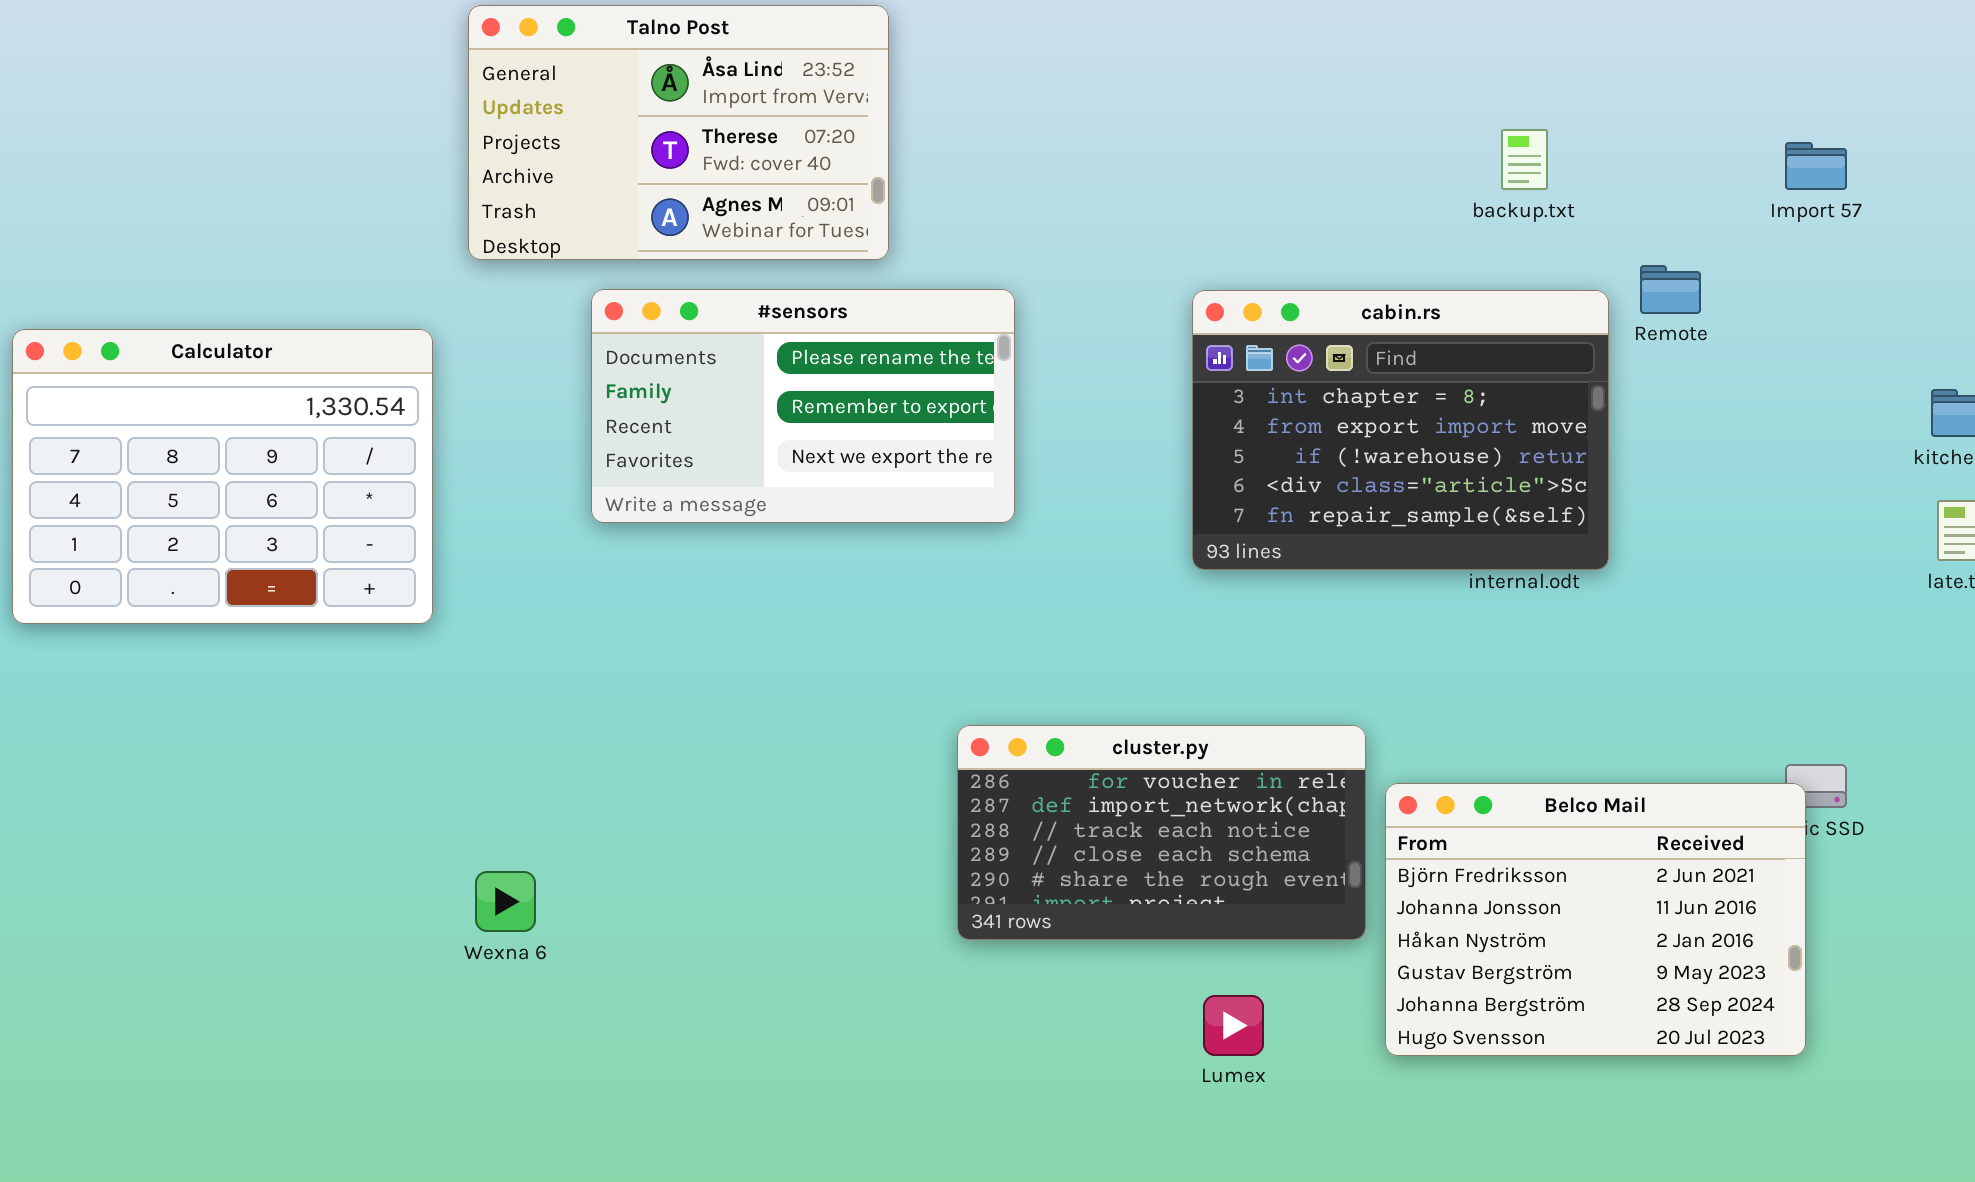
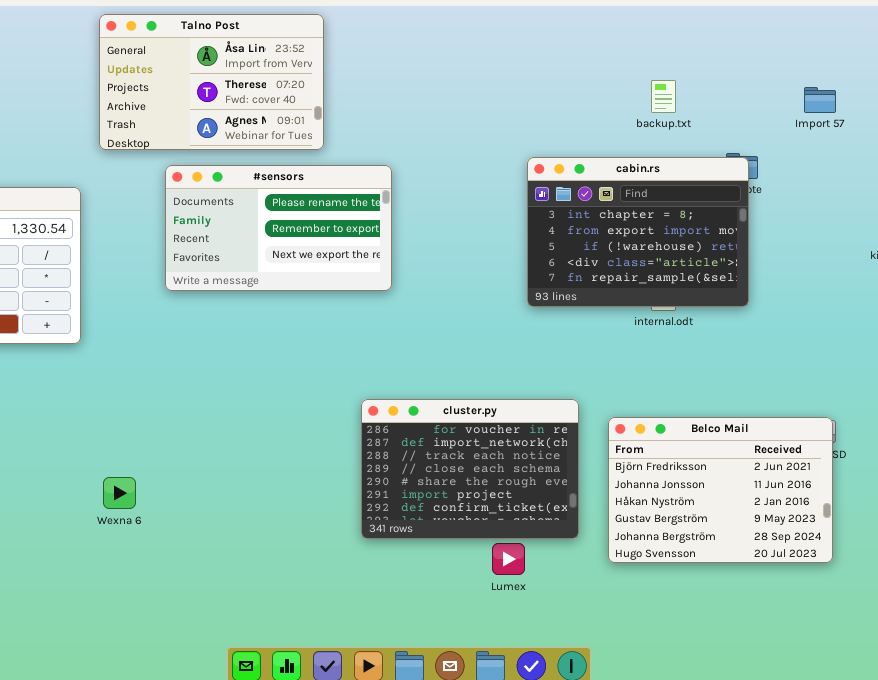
cabin.rs: [1192,290,1609,570] -> [527,157,749,307], moved
cluster.py: [957,725,1366,940] -> [361,399,579,539], resized
Belco Mail: [1385,783,1806,1056] -> [608,417,833,563], moved

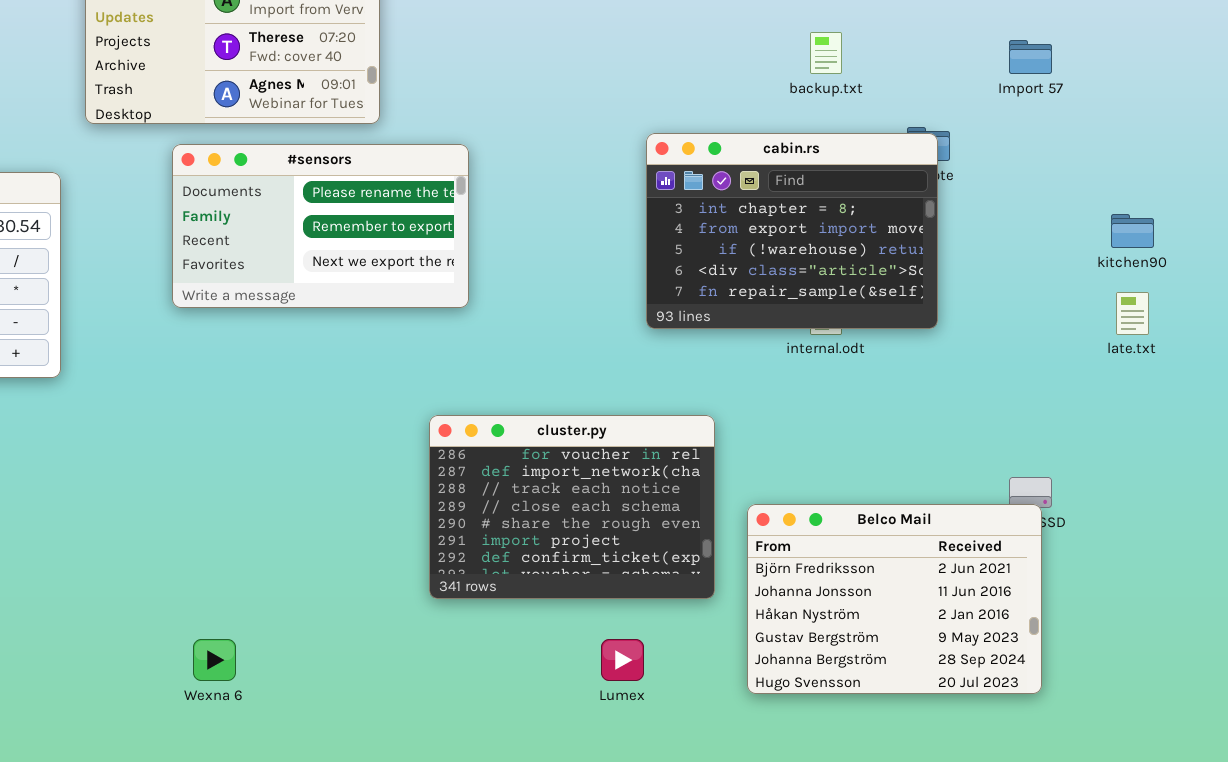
cluster.py: [361,399,579,539] -> [429,415,715,599], moved
Belco Mail: [608,417,833,563] -> [747,504,1042,694], moved
Wexna 6: [103,477,136,509] -> [193,639,236,681], moved

